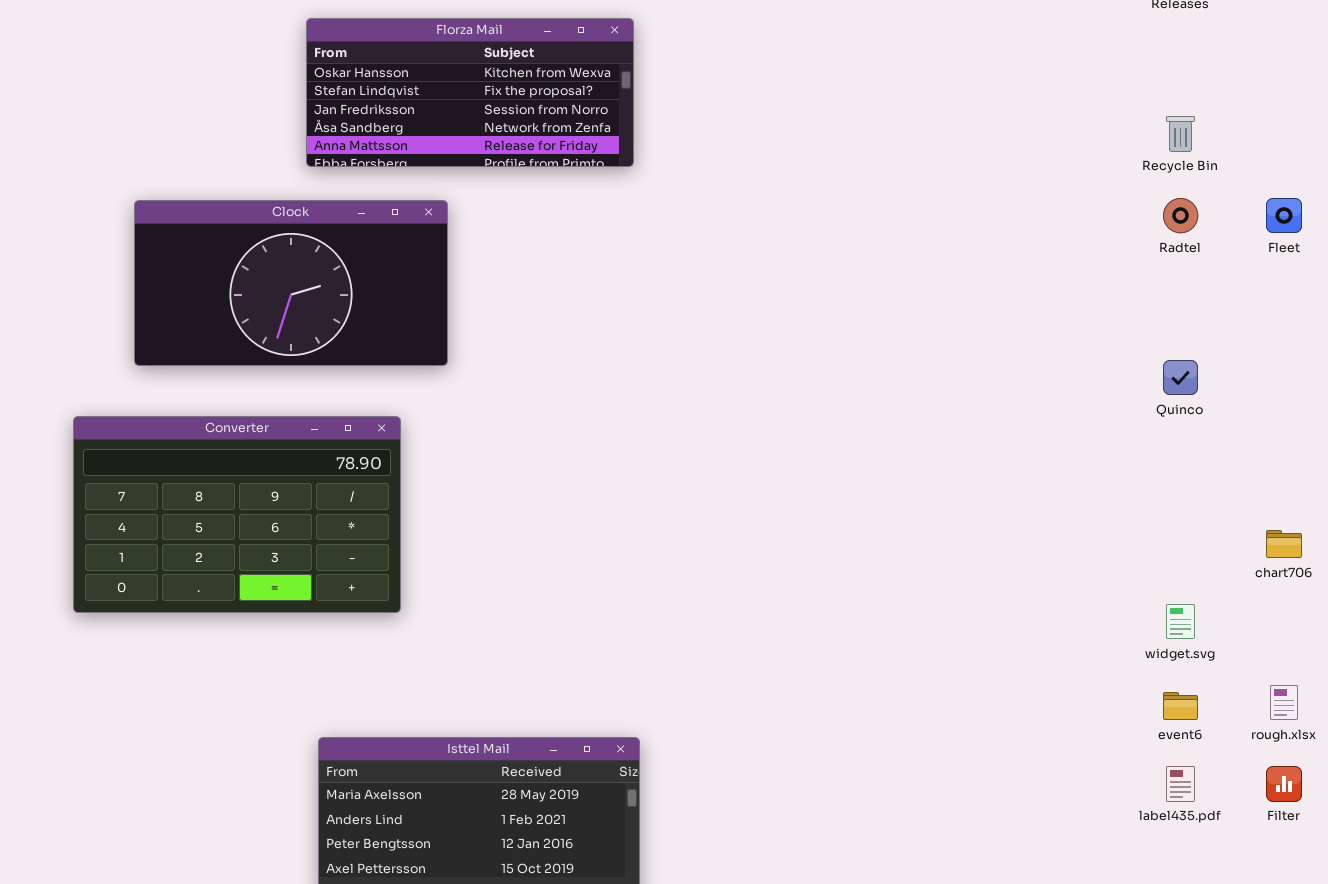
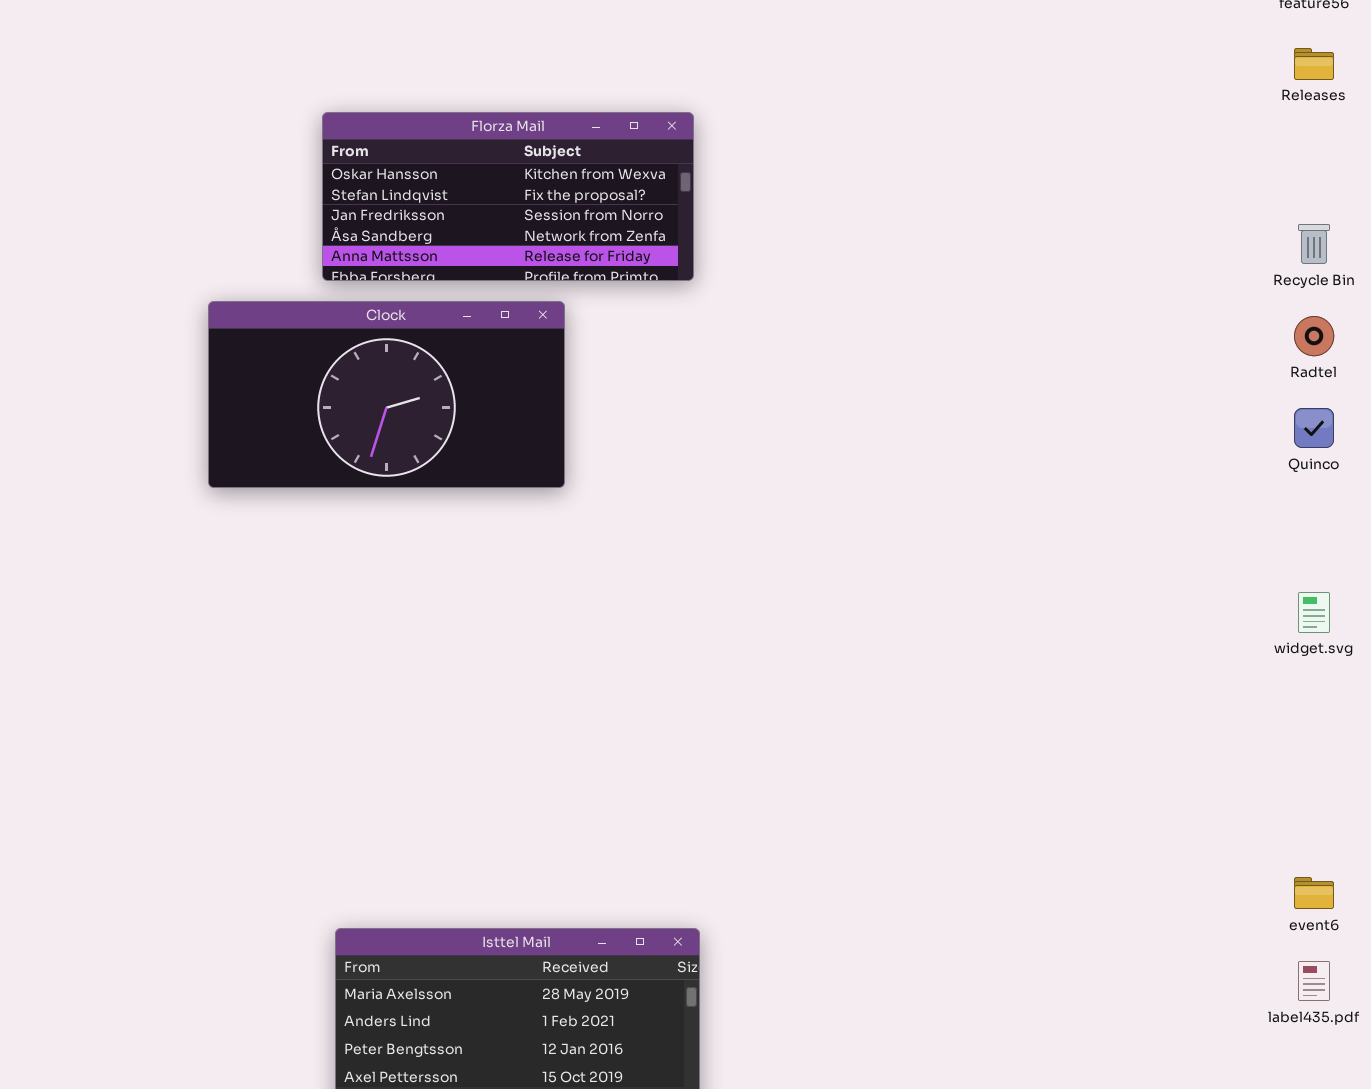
Clock: [134,200,448,366] -> [208,301,565,488], moved
Quinco: [1163,360,1198,395] -> [1294,408,1334,448], moved
Converter: [73,416,401,613] -> none, closed
widget.svg: [1166,604,1195,639] -> [1298,592,1330,633], moved

